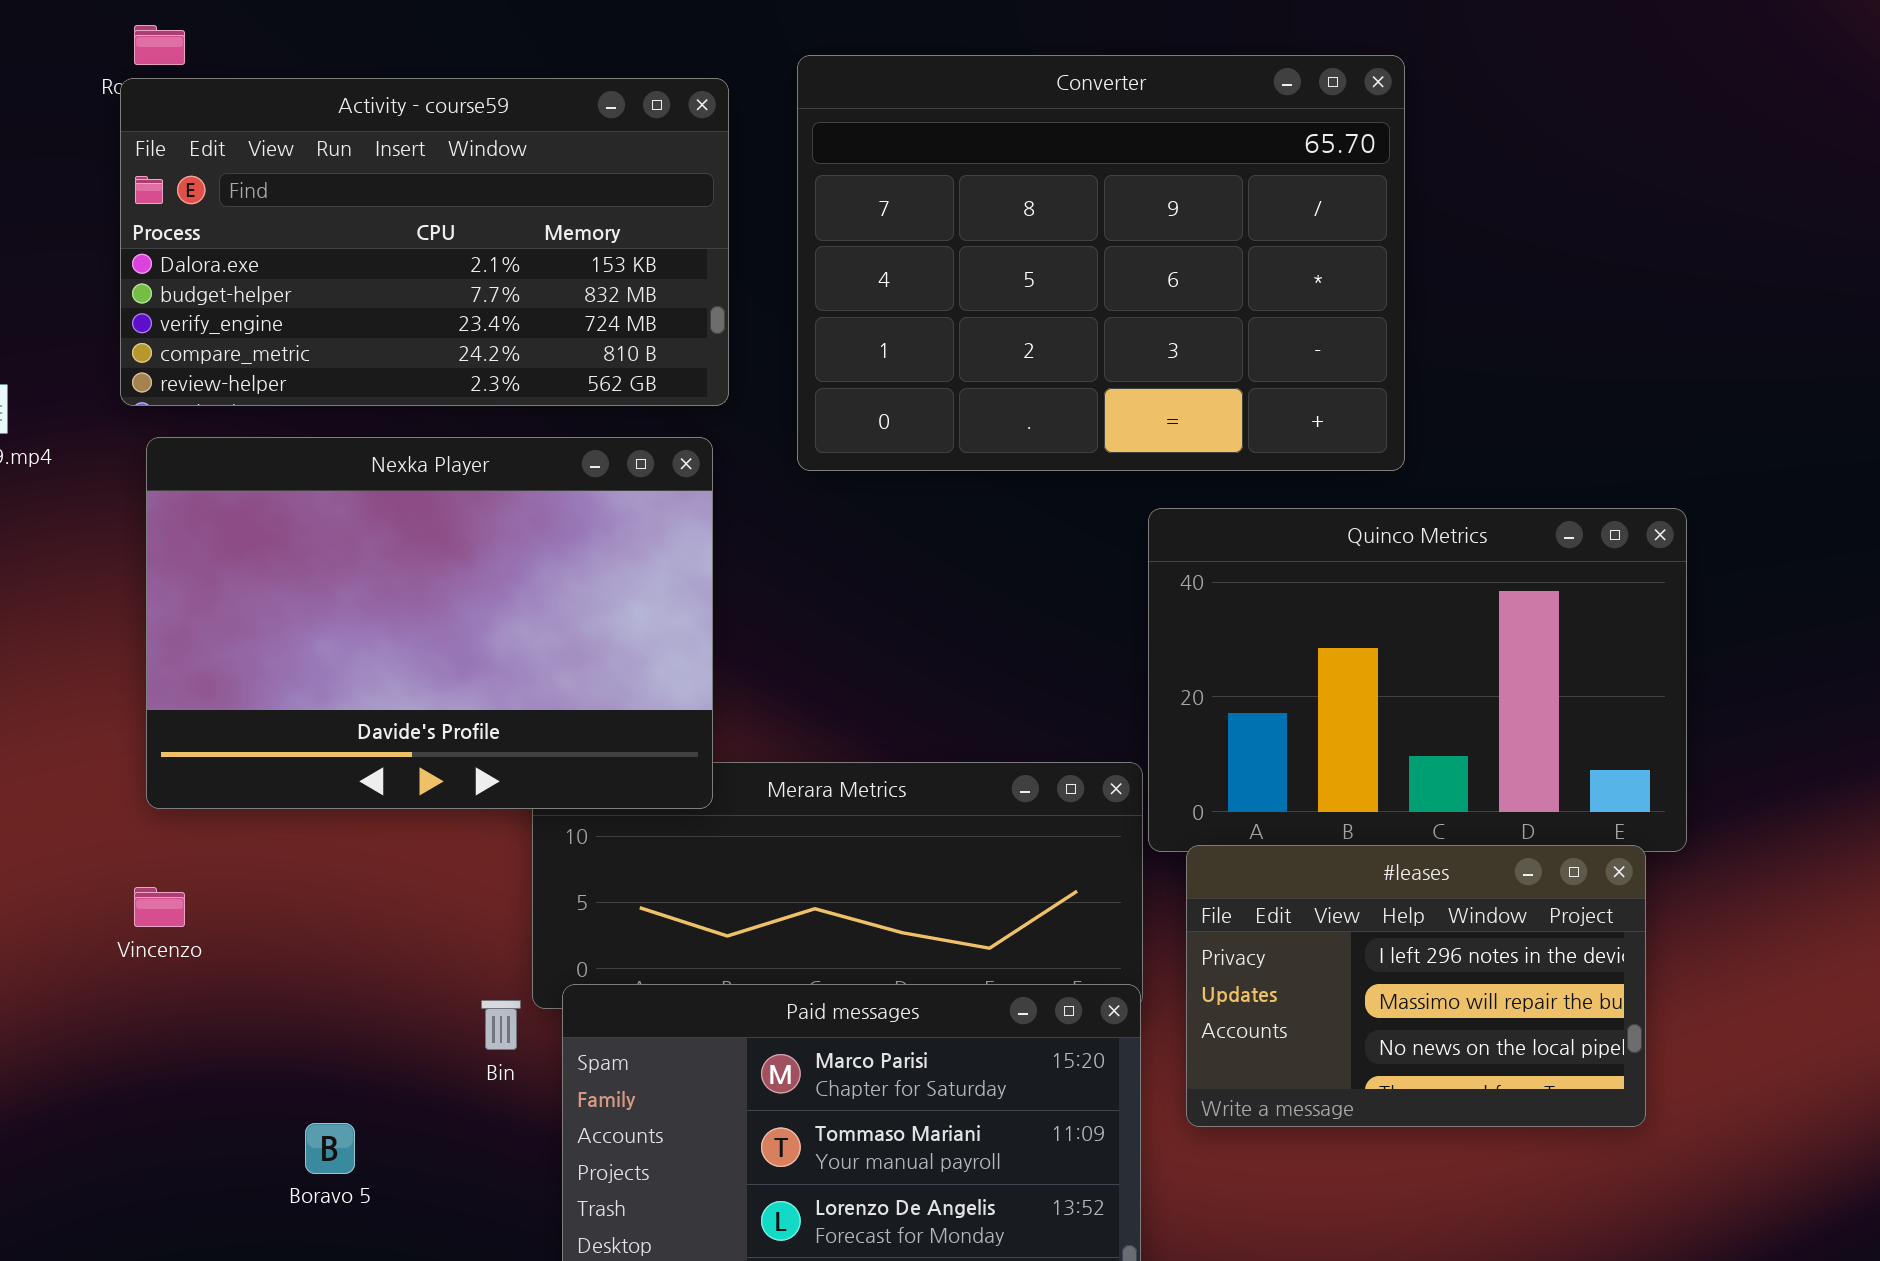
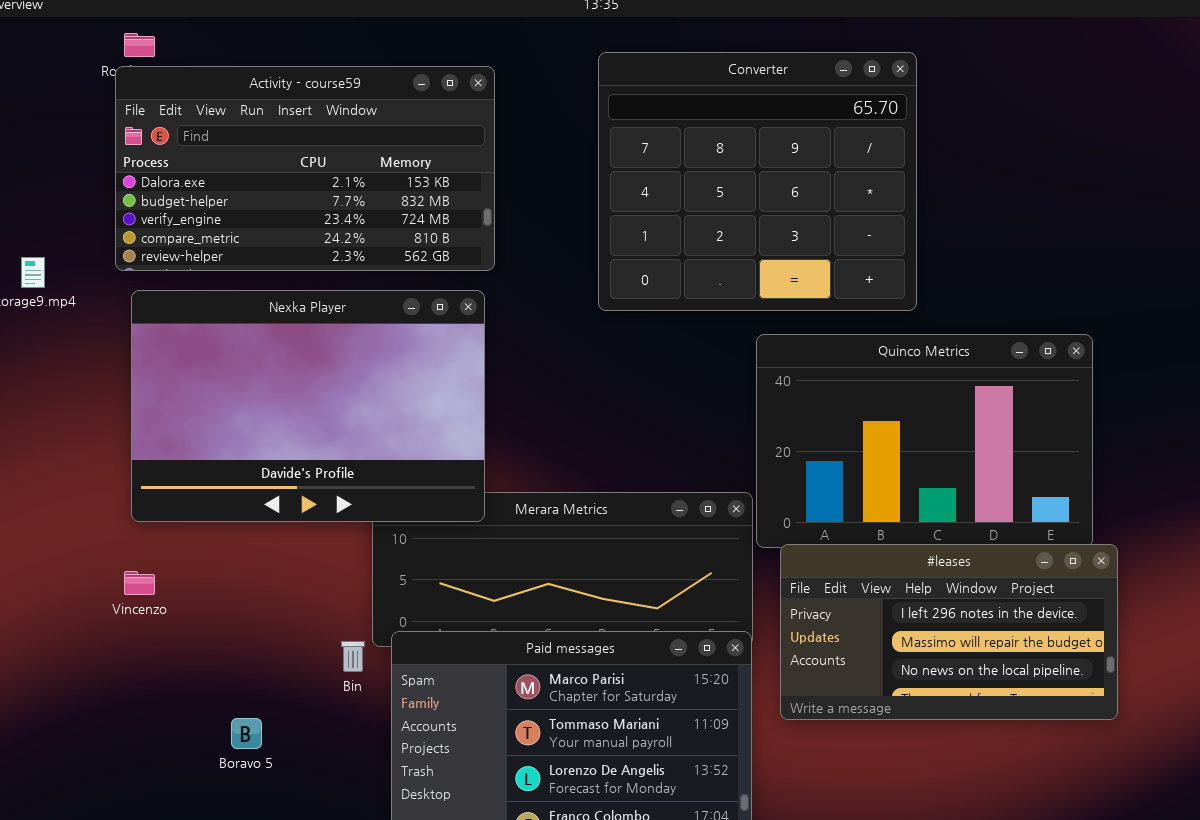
Converter: [797,55,1405,471] -> [598,52,917,311], resized
#leases: [1186,845,1646,1127] -> [780,544,1118,720], resized

